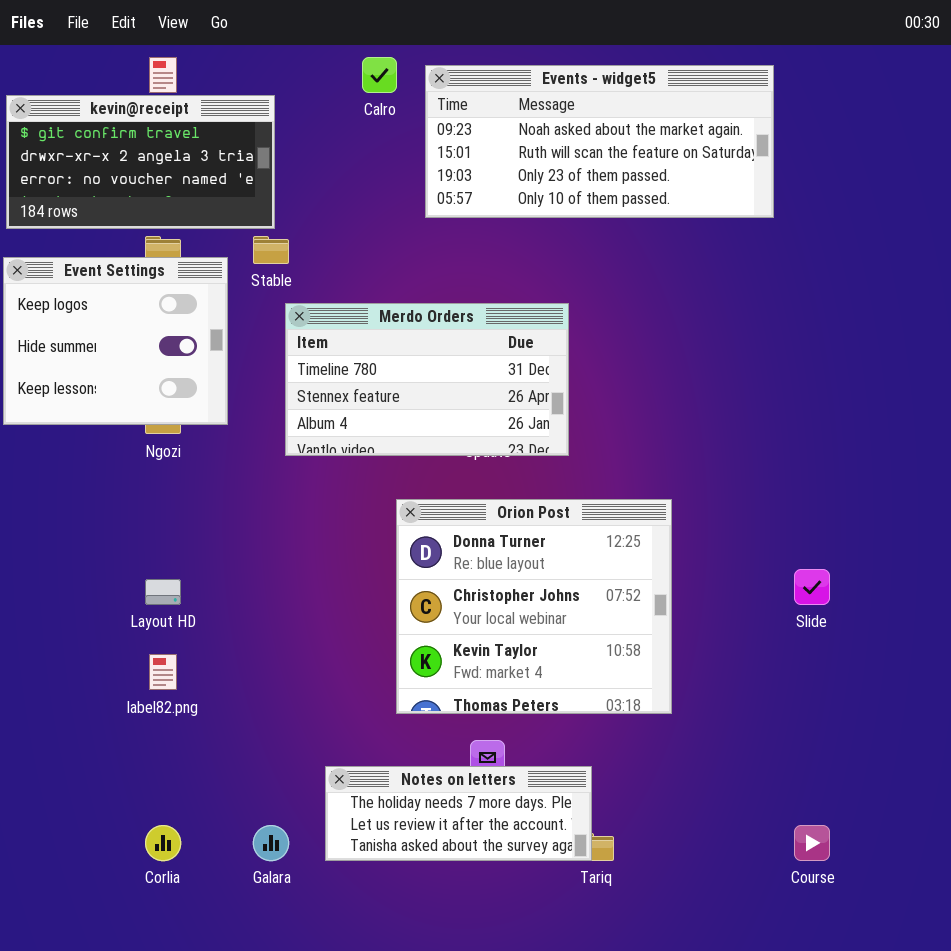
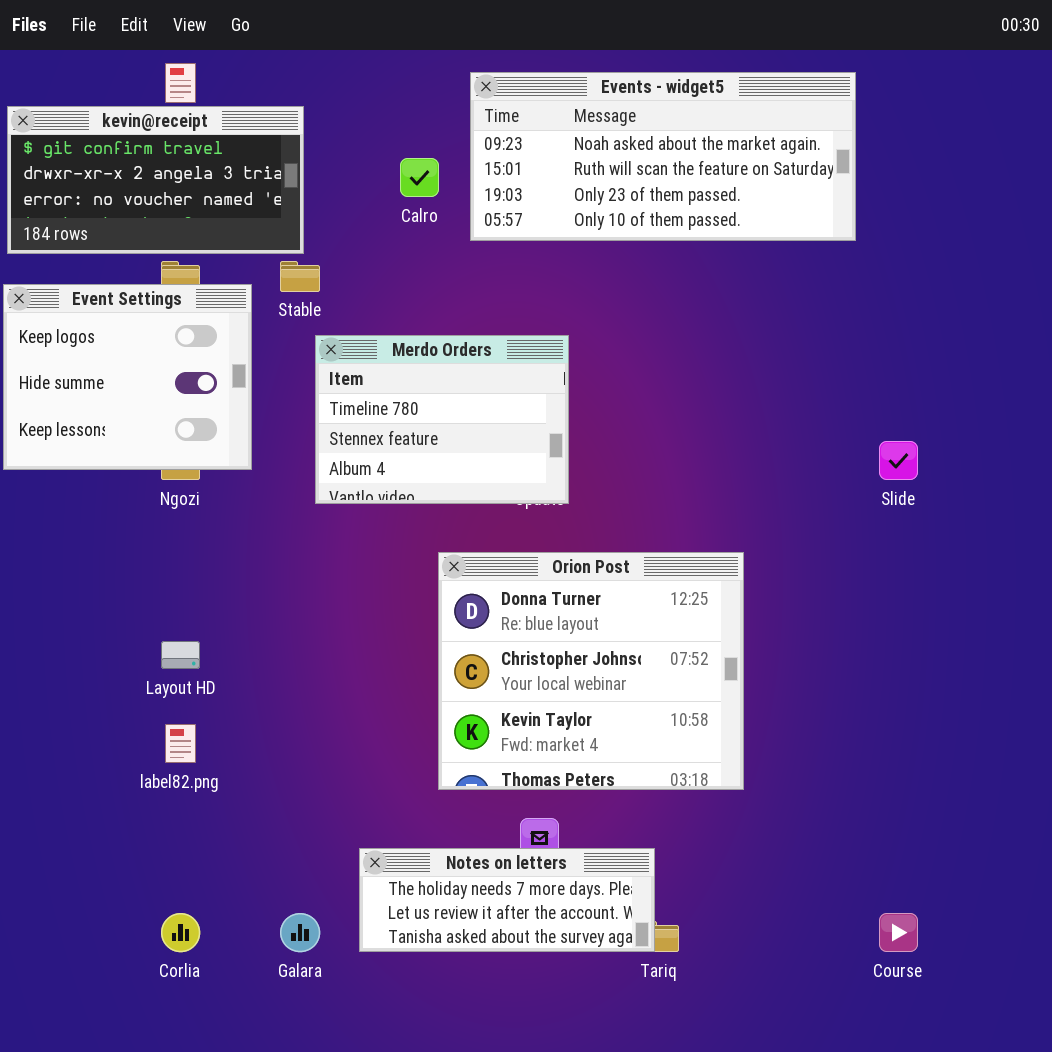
Calro: [362,57,397,93] -> [400,158,439,197], moved
Merdo Orders: [285,303,569,456] -> [315,335,569,504], resized
Slide: [794,569,830,605] -> [879,441,918,480], moved

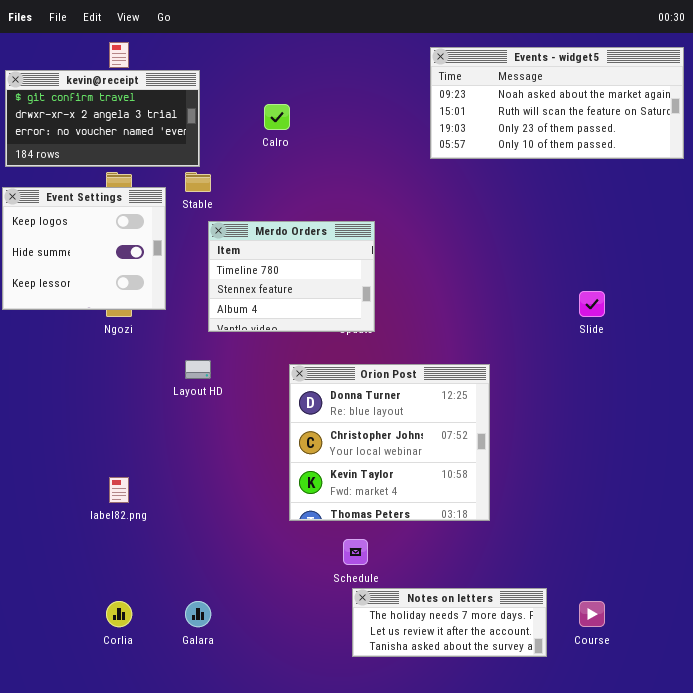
Events - widget5: [470,72,856,241] -> [430,47,684,159], moved
Layout HD: [161,641,200,669] -> [185,360,211,379], moved
Notes on letters: [359,848,655,952] -> [352,588,547,657], moved

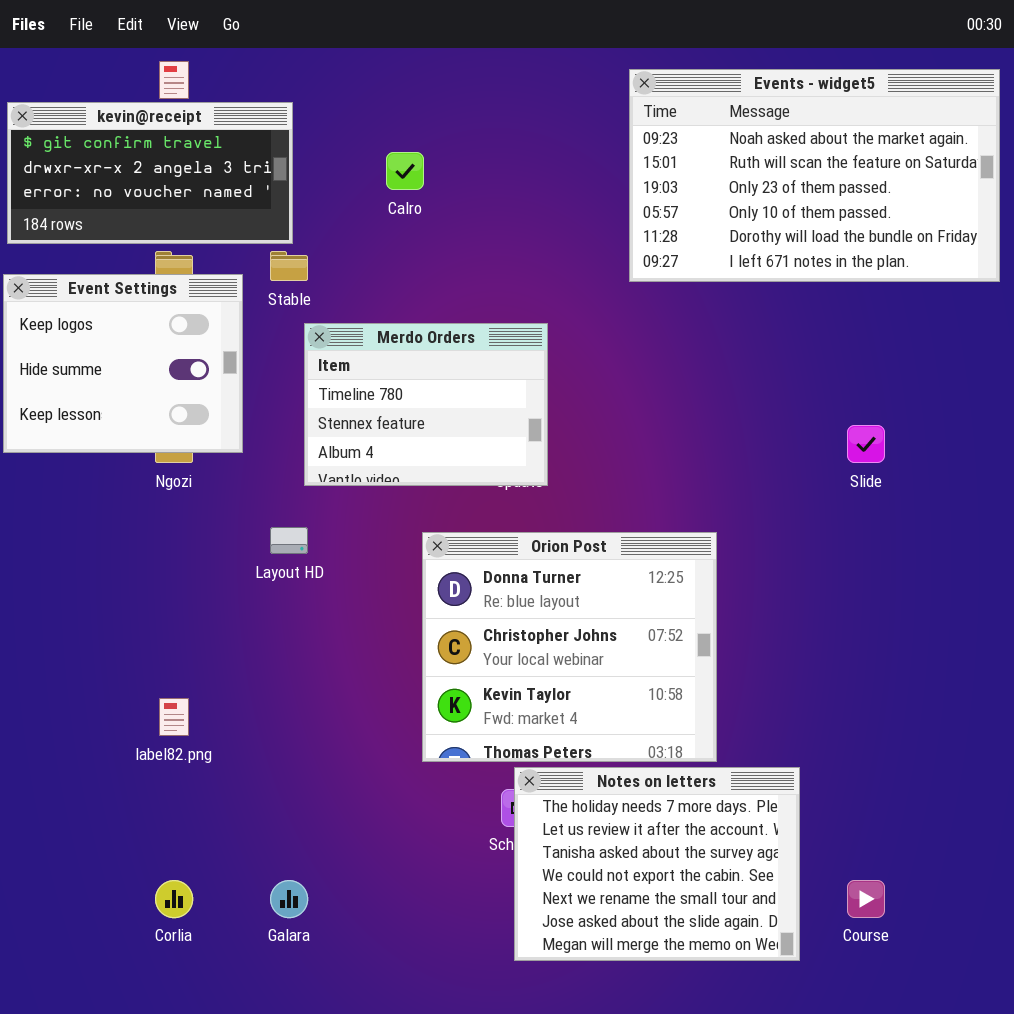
Events - widget5: [430,47,684,159] -> [629,69,1000,282], resized
Notes on letters: [352,588,547,657] -> [514,767,800,961], resized

